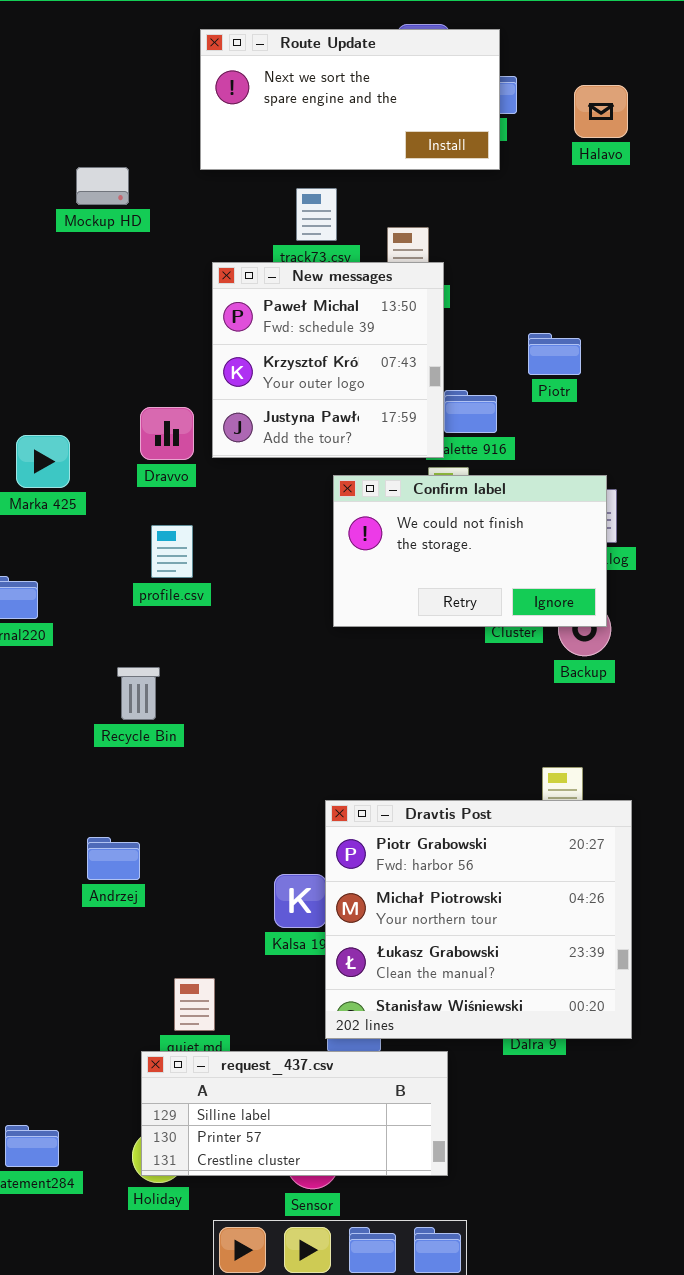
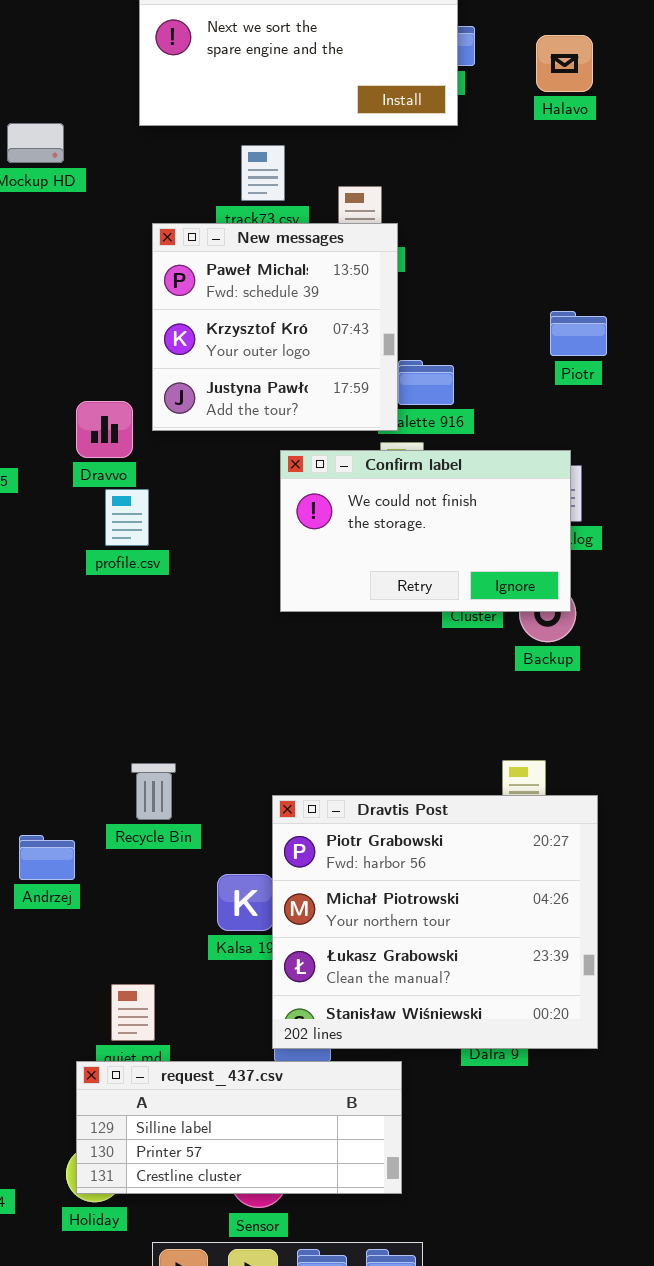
Piotr: [528,333,581,375] -> [550,311,607,356], moved
Dravvo: [140,407,194,460] -> [76,401,133,458], moved
profile.csv: [151,525,193,578] -> [105,489,149,546], moved
Recycle Bin: [117,667,160,720] -> [131,763,176,820], moved

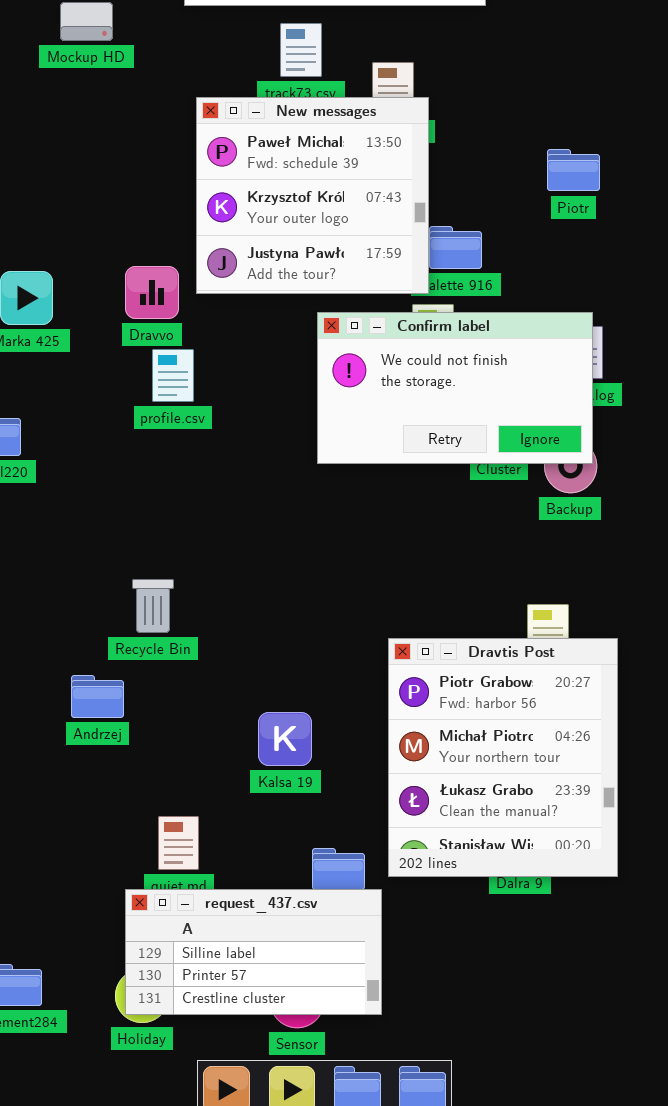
Piotr: [550,311,607,356] -> [547,149,600,191], moved
Recycle Bin: [131,763,176,820] -> [132,579,174,633], moved
Dravtis Post: [272,795,598,1049] -> [388,638,618,877], resized
request_437.csv: [76,1061,402,1194] -> [125,889,382,1015], resized

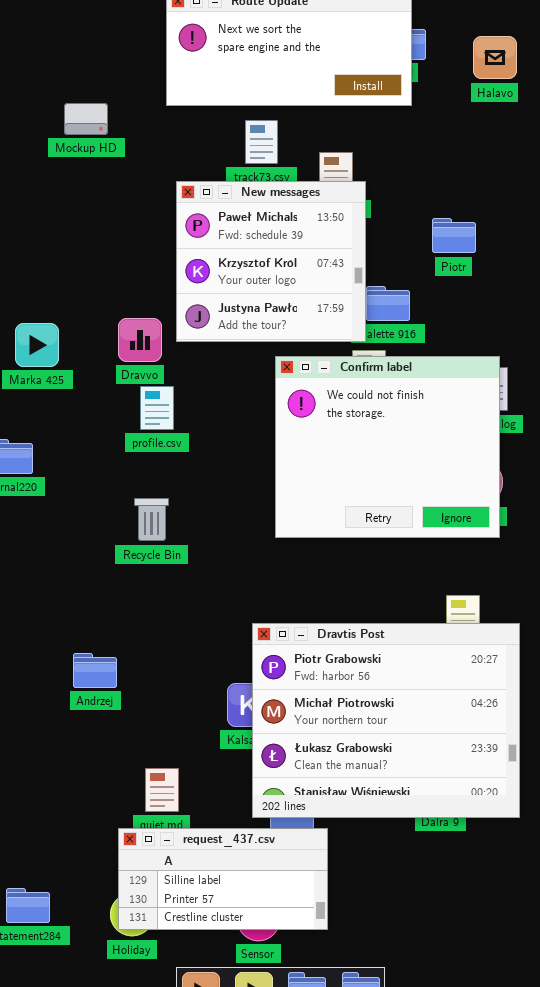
Piotr: [547,149,600,191] -> [432,218,476,253], moved
Confirm label: [317,312,593,464] -> [275,356,500,538], resized
Recycle Bin: [132,579,174,633] -> [134,498,169,541], moved
Dravtis Post: [388,638,618,877] -> [252,623,520,818], resized

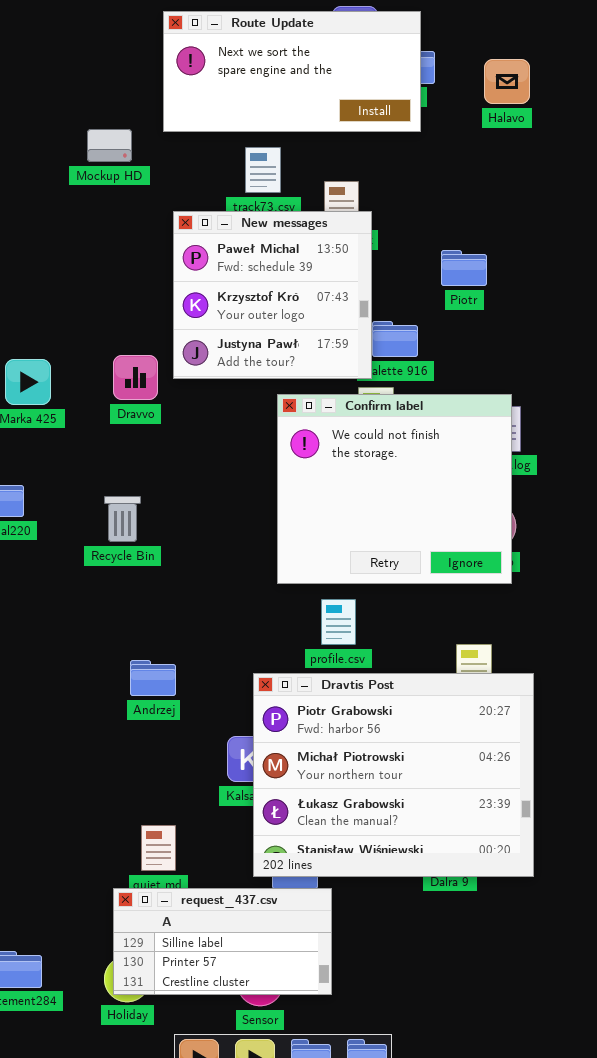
Mockup HD: [64,103,108,135] -> [87,129,132,162], moved
profile.csv: [140,386,174,430] -> [321,599,356,645], moved
Recycle Bin: [134,498,169,541] -> [104,496,141,542], moved
Andrzej: [73,653,117,688] -> [130,660,176,696], moved

